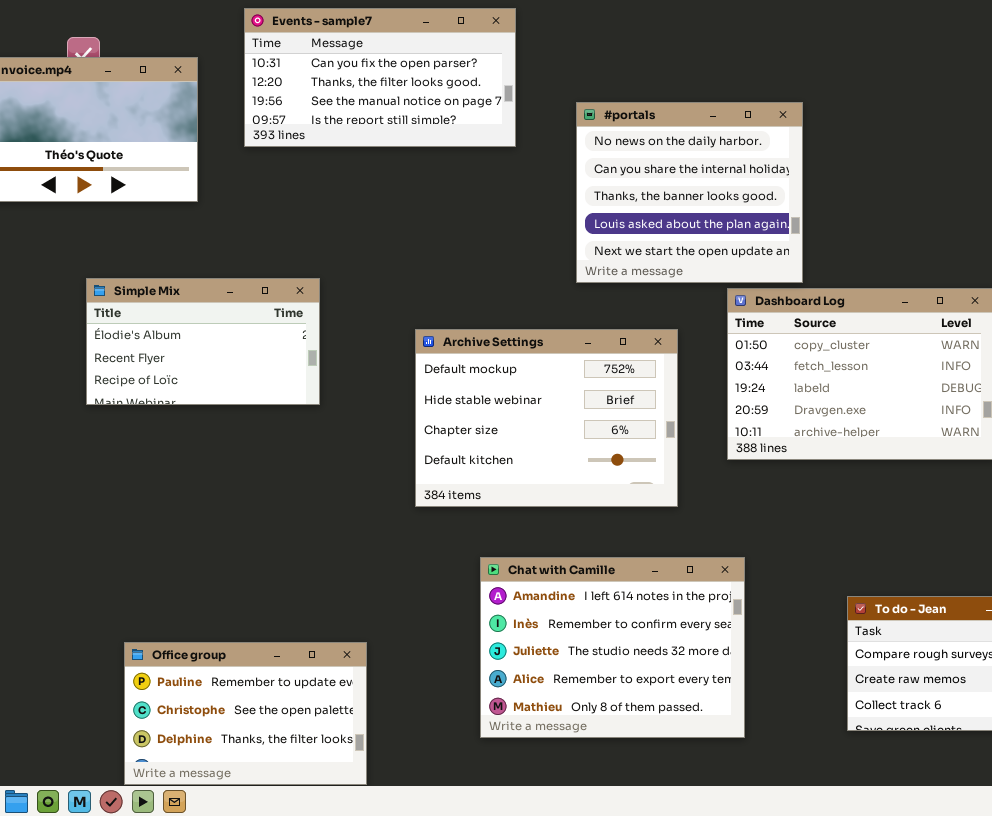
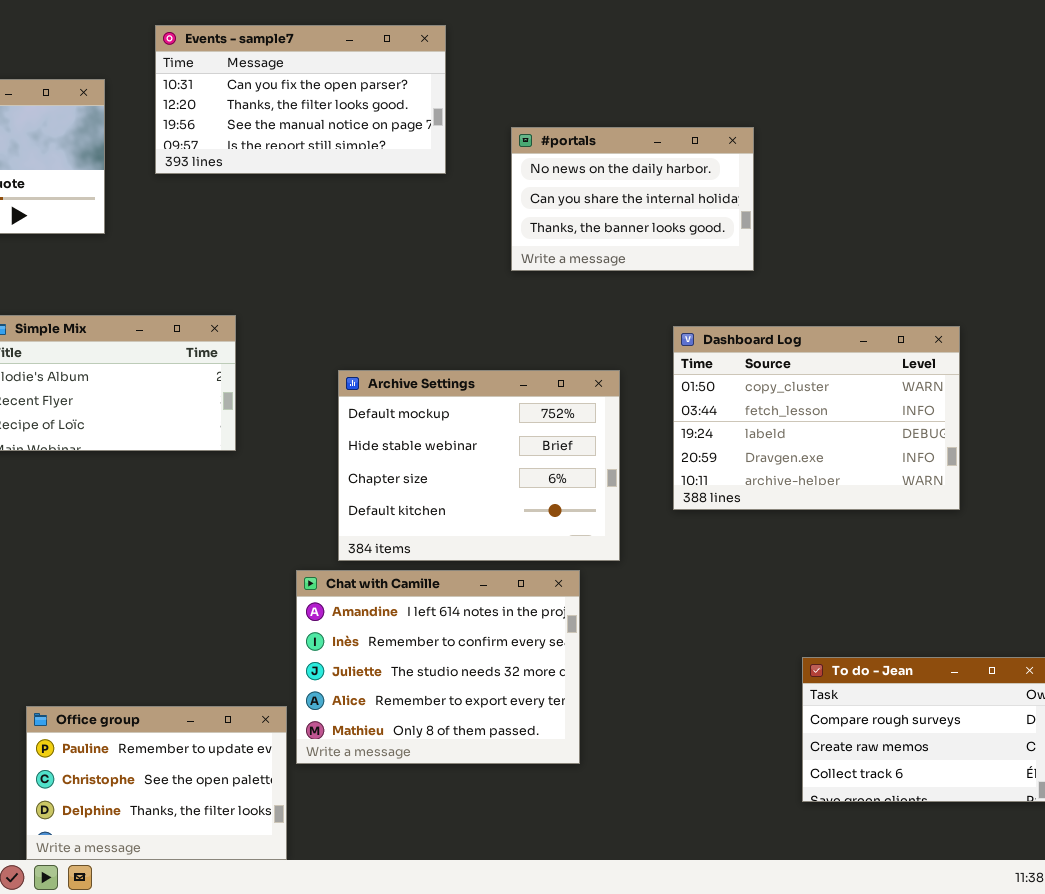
#portals: [576,102,803,283] -> [511,127,754,271], resized
Chat with Camille: [480,557,745,738] -> [296,570,580,764], moved

